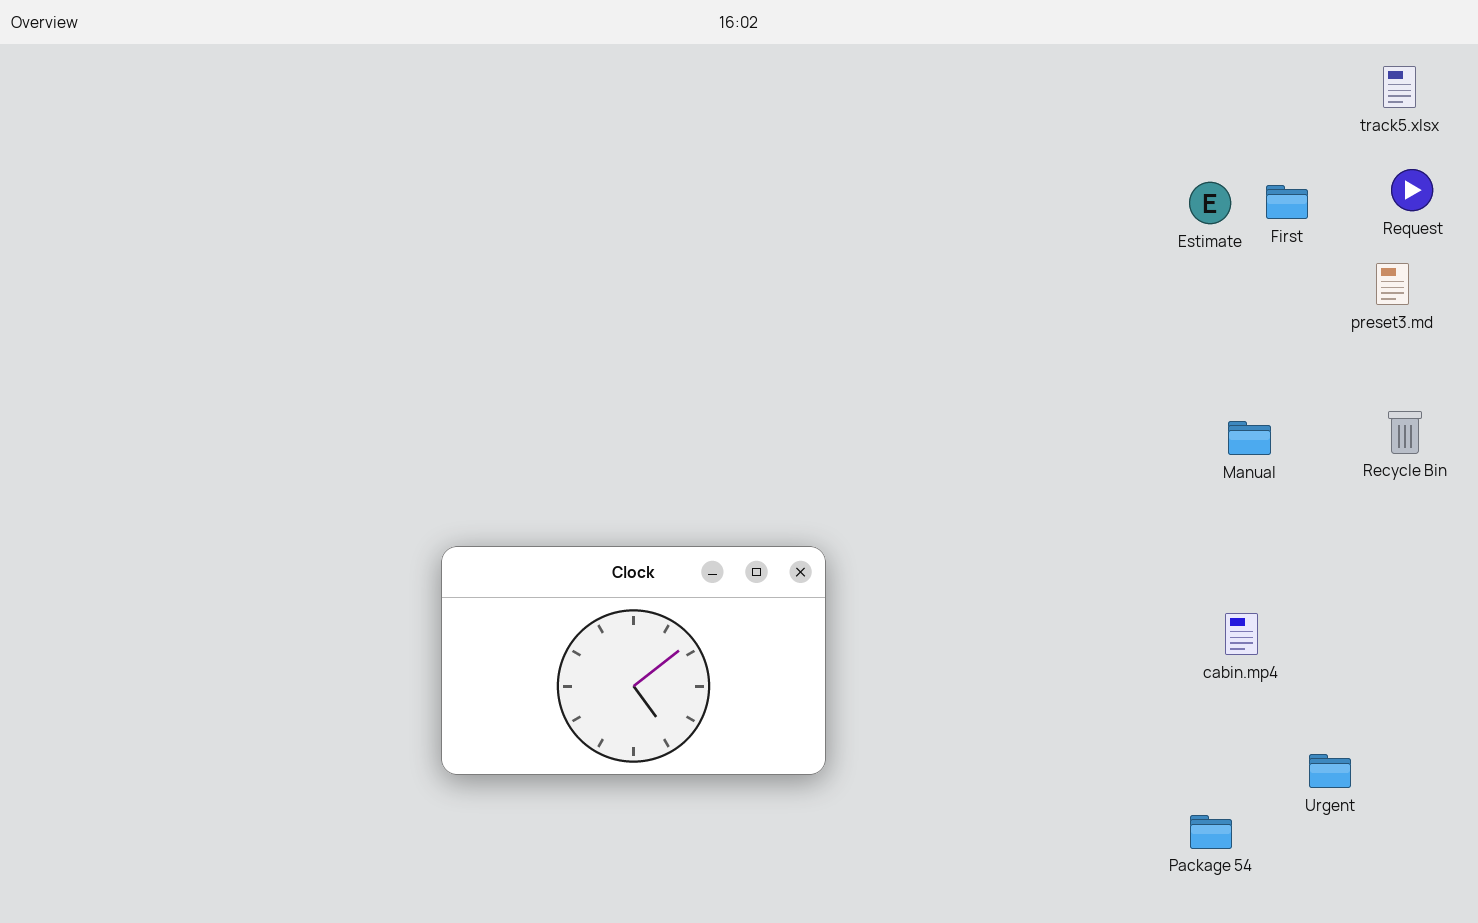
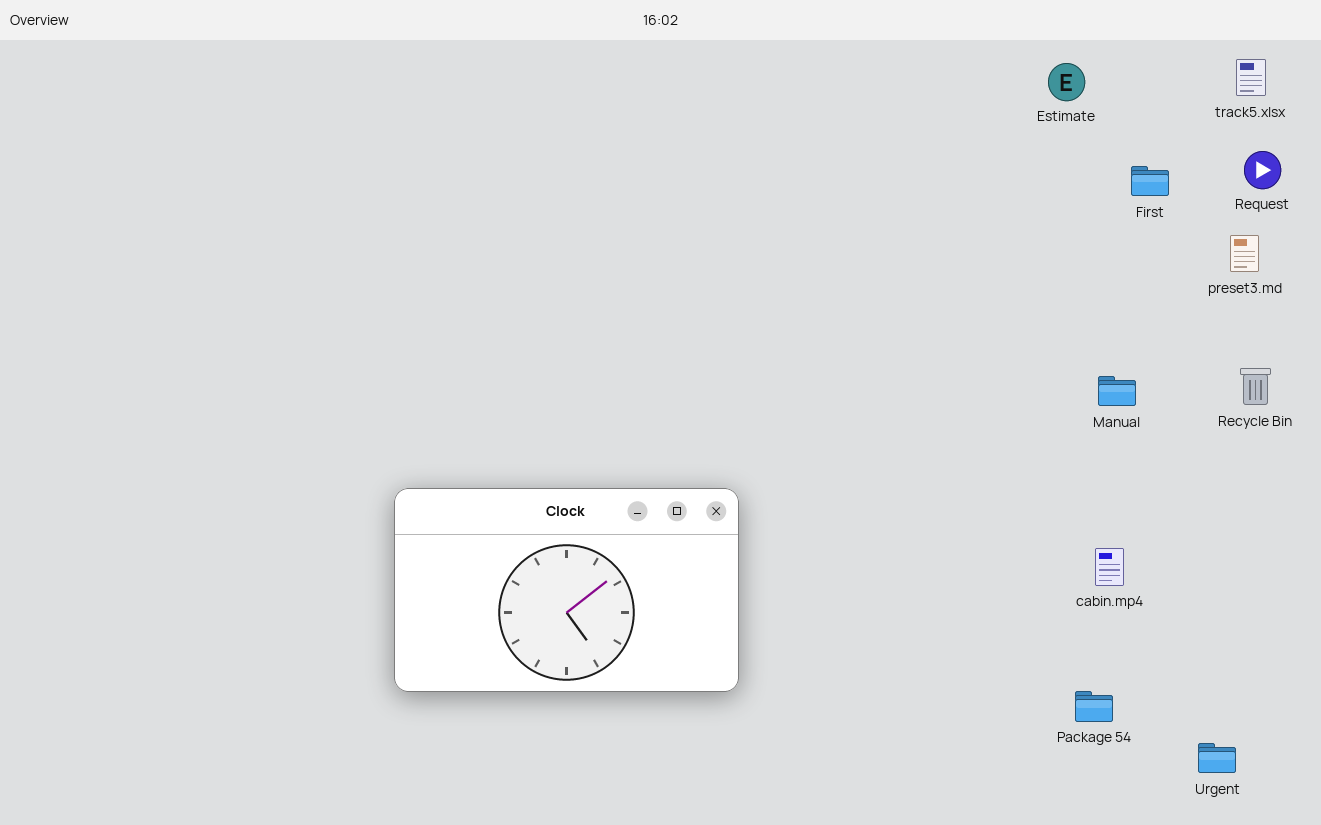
Estimate: [1189,182,1231,224] -> [1048,63,1085,101], moved
Urgent: [1309,754,1351,788] -> [1198,743,1236,773], moved
Package 54: [1190,815,1232,849] -> [1075,691,1113,722], moved

